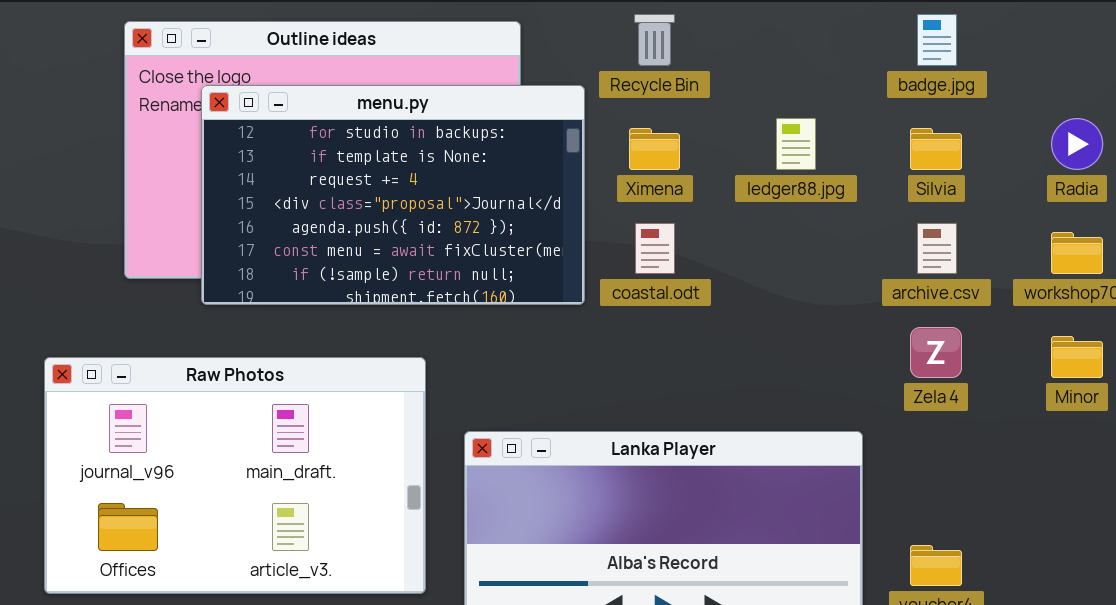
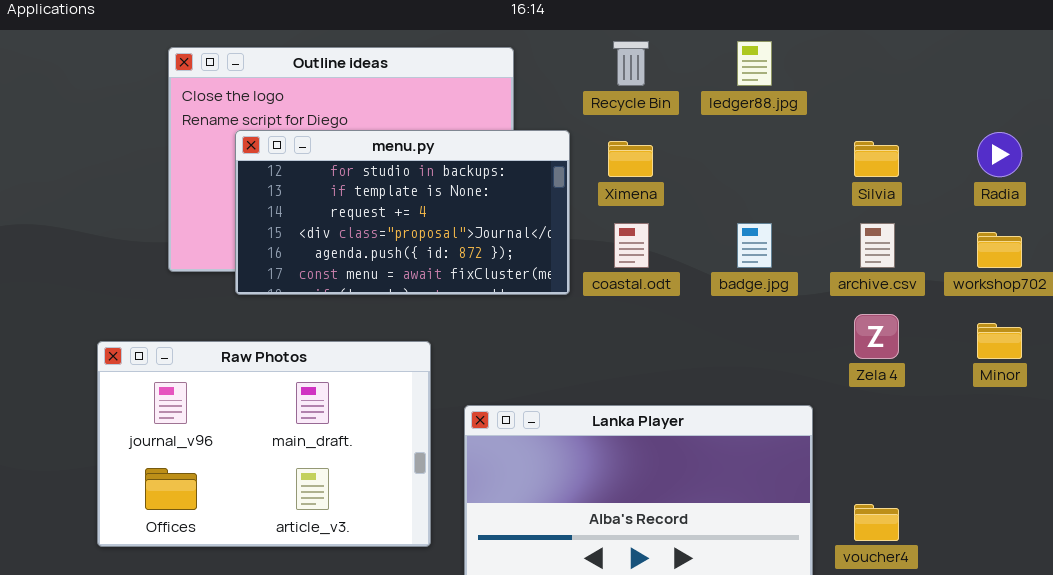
badge.jpg: [917,14,957,66] -> [737,223,772,268], moved
menu.py: [201,85,585,305] -> [235,130,570,295], resized
ledger88.jpg: [776,118,816,170] -> [737,41,772,86], moved

